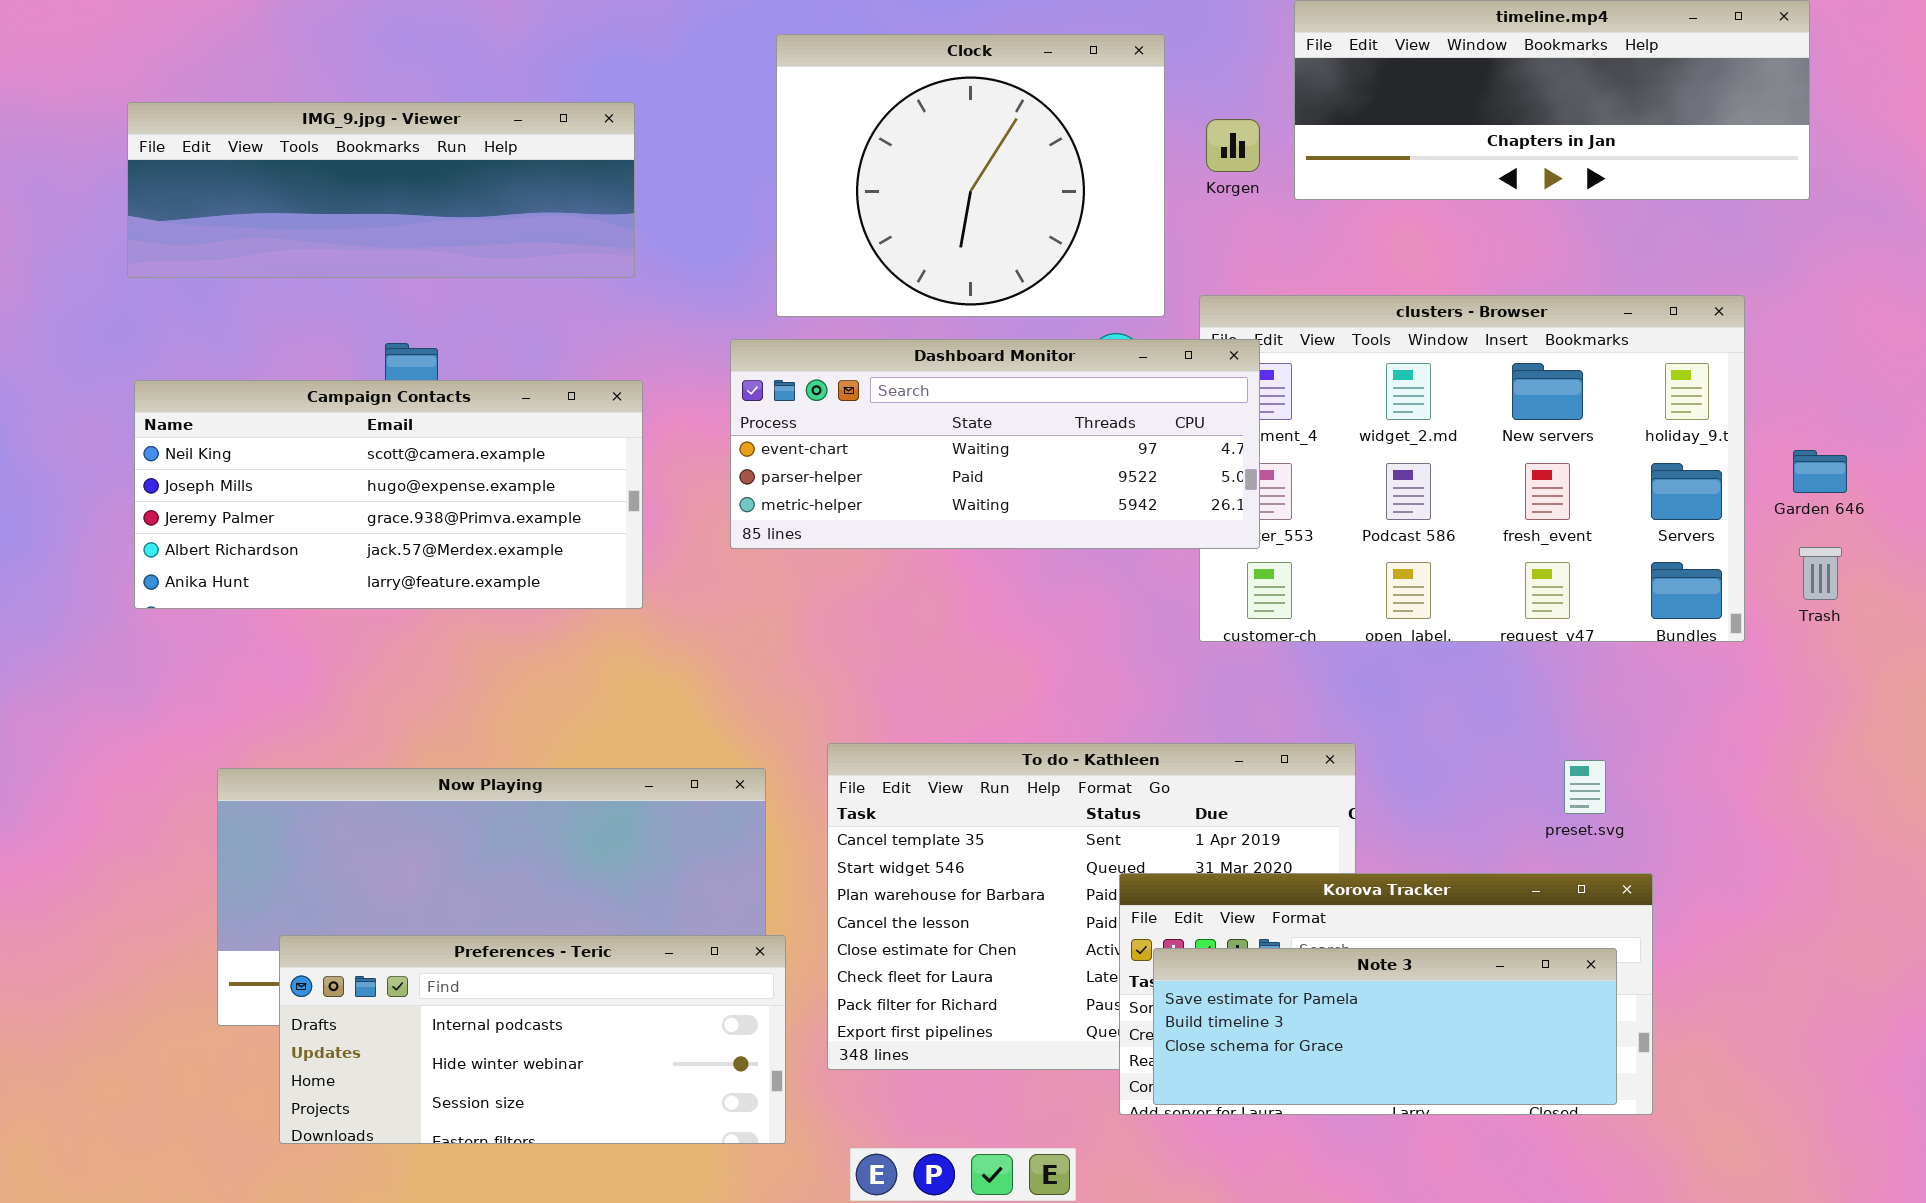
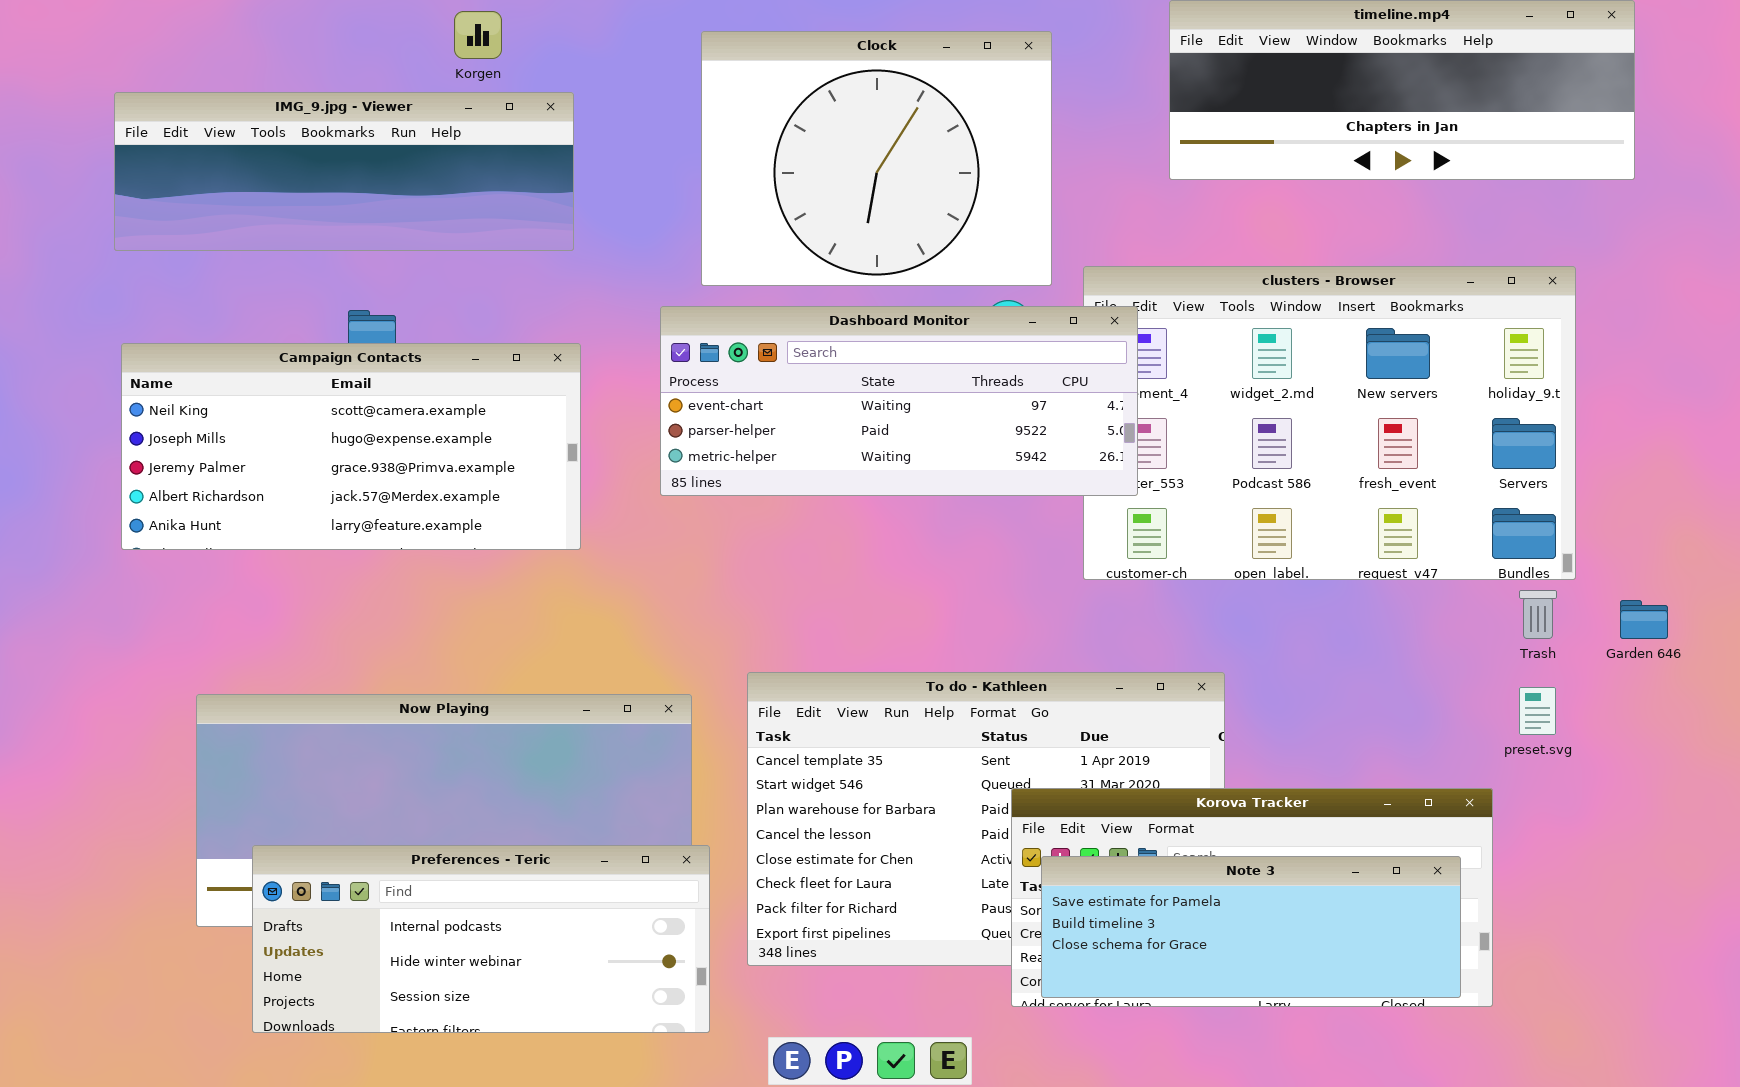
Korgen: [1206,119,1260,172] -> [454,11,502,59], moved
Garden 646: [1793,450,1847,493] -> [1620,600,1668,639], moved
Trash: [1799,547,1842,600] -> [1519,590,1557,639], moved
preset.svg: [1564,760,1606,814] -> [1519,687,1556,735], moved

